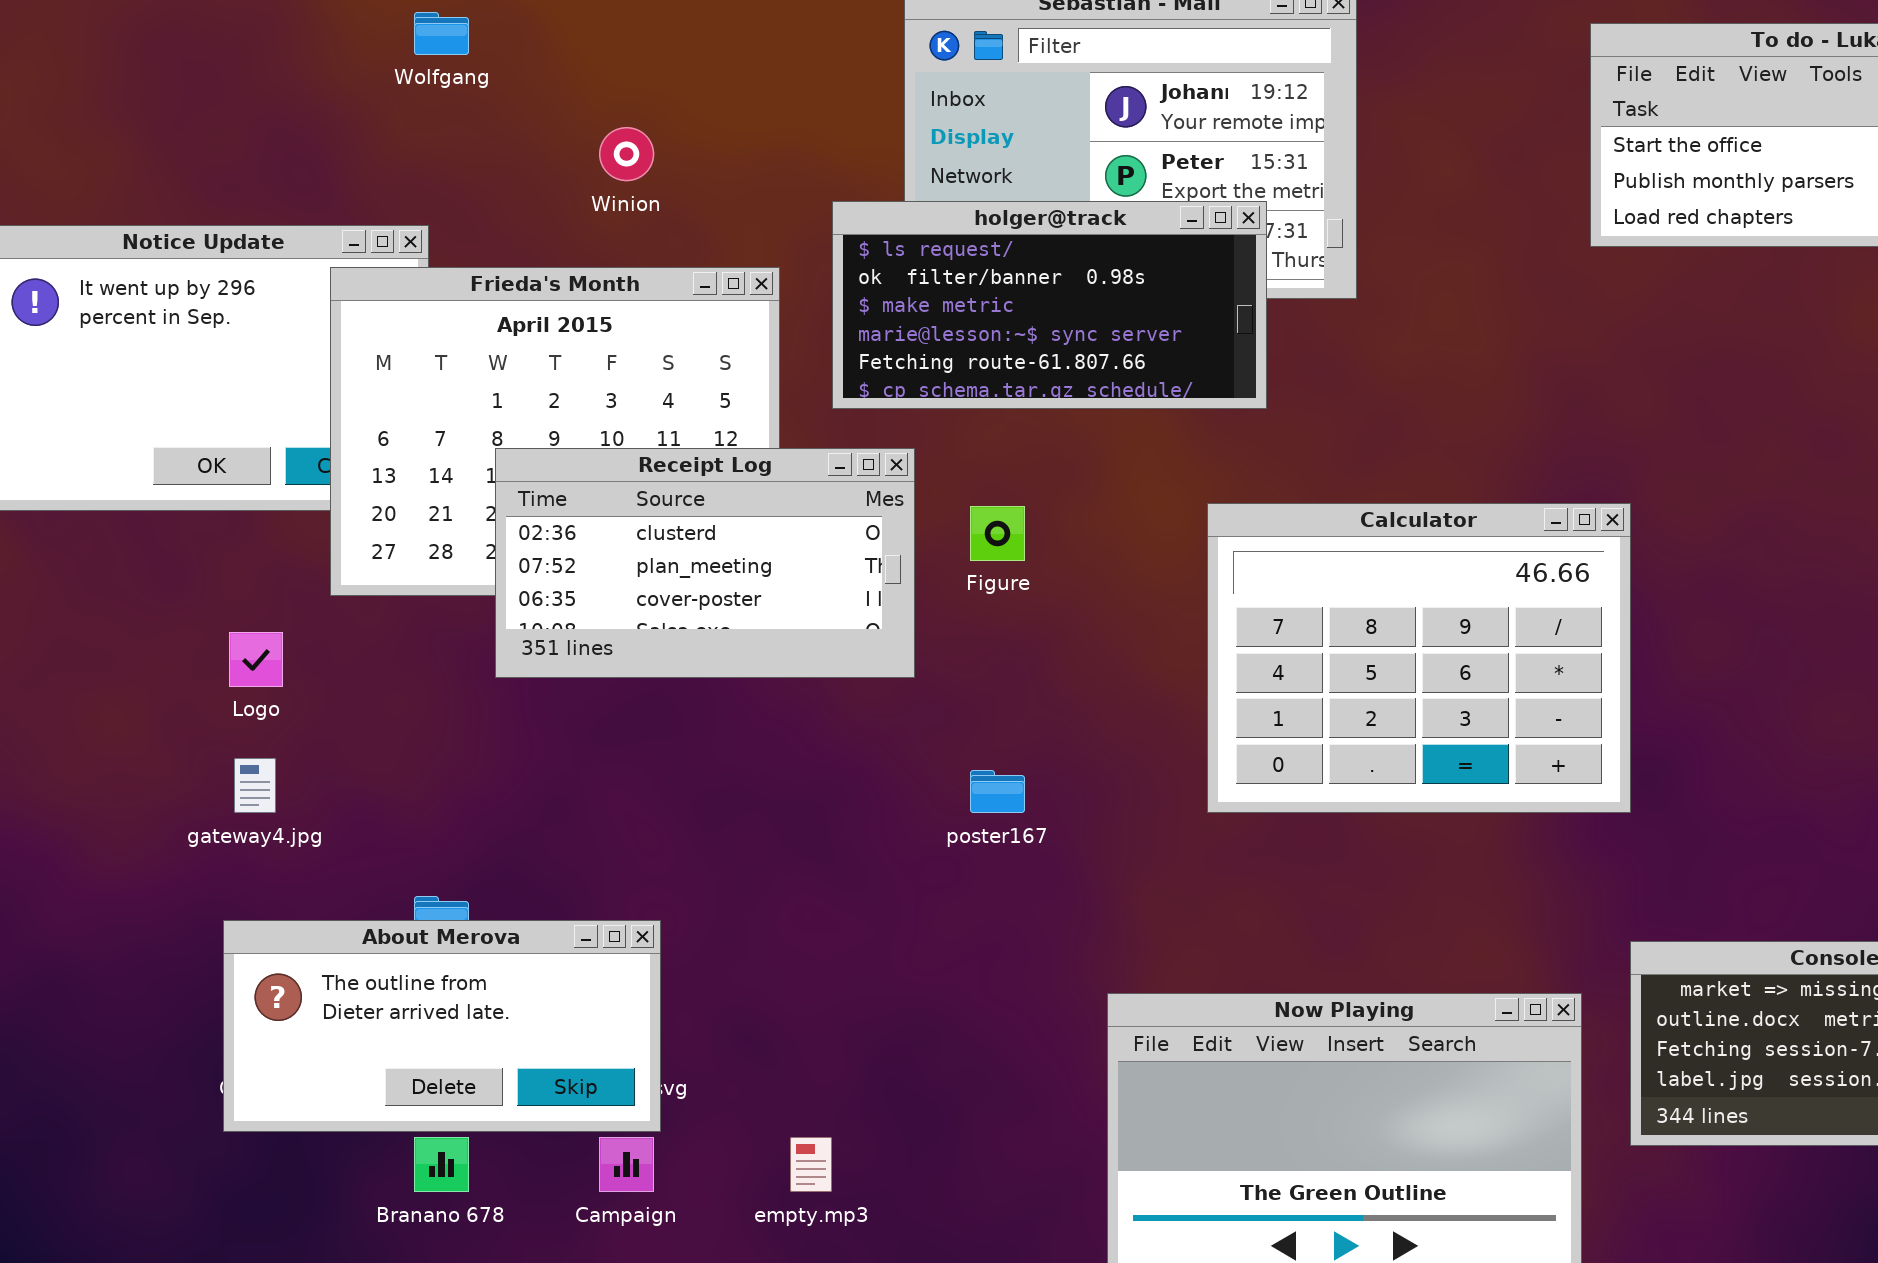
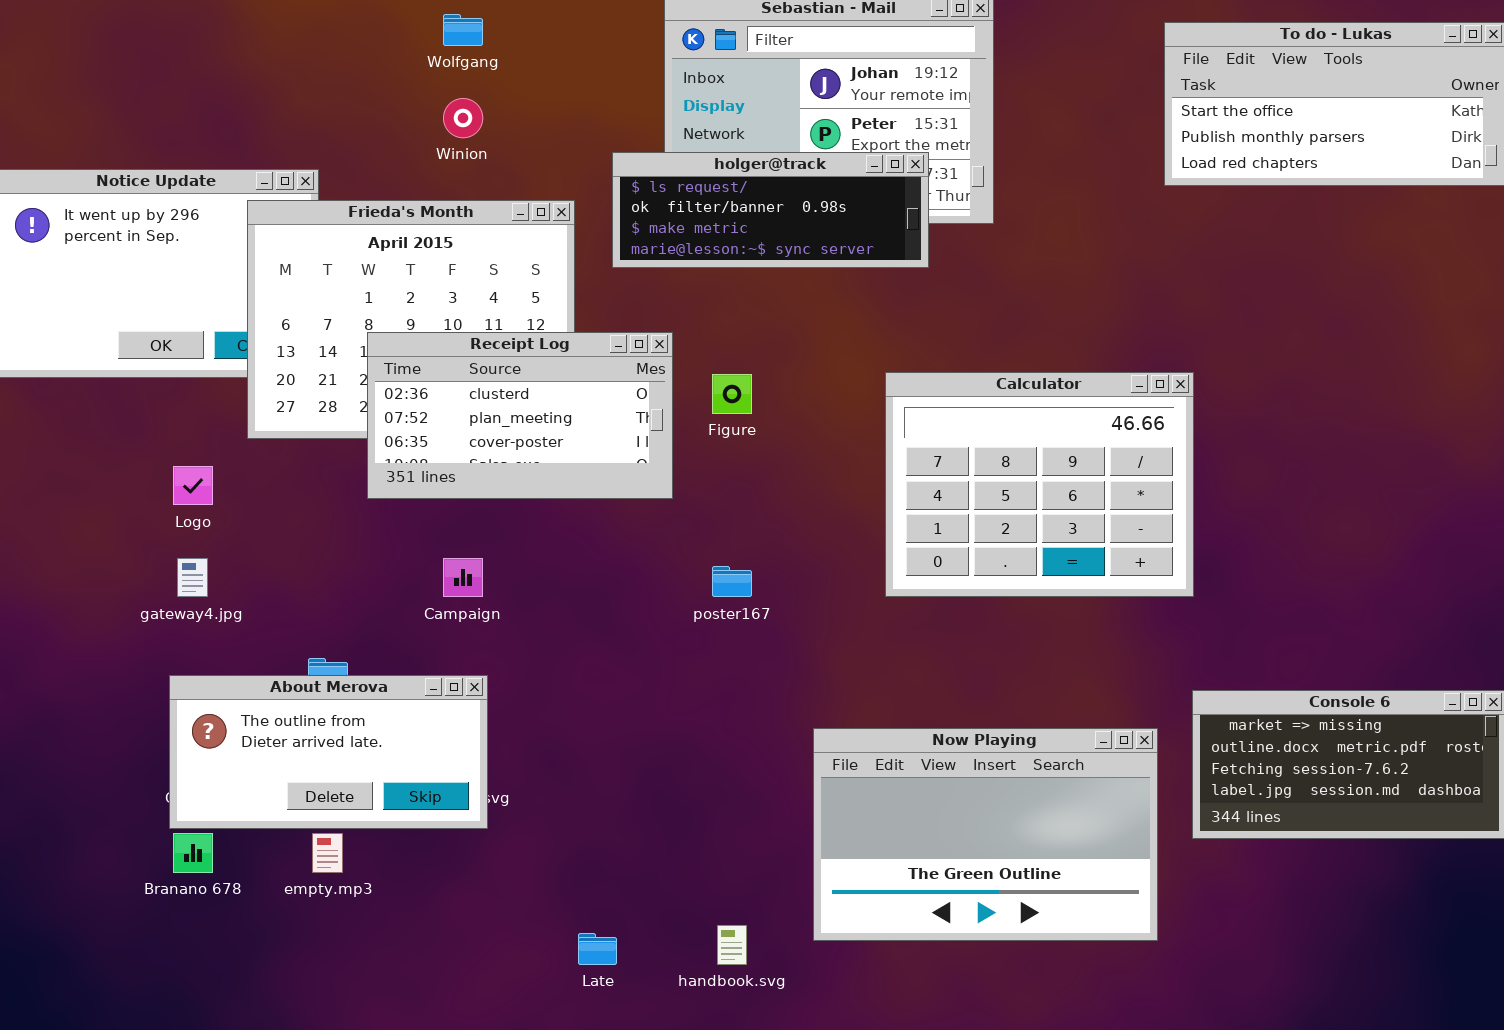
Wolfgang: [414,12,469,55] -> [443,14,483,46], moved
holger@track: [832,201,1267,409] -> [612,152,929,268], resized
Branano 678: [414,1137,469,1192] -> [173,833,213,873], moved
Campaign: [599,1137,654,1192] -> [443,558,483,597], moved
empty.mp3: [790,1137,832,1192] -> [312,833,343,873], moved

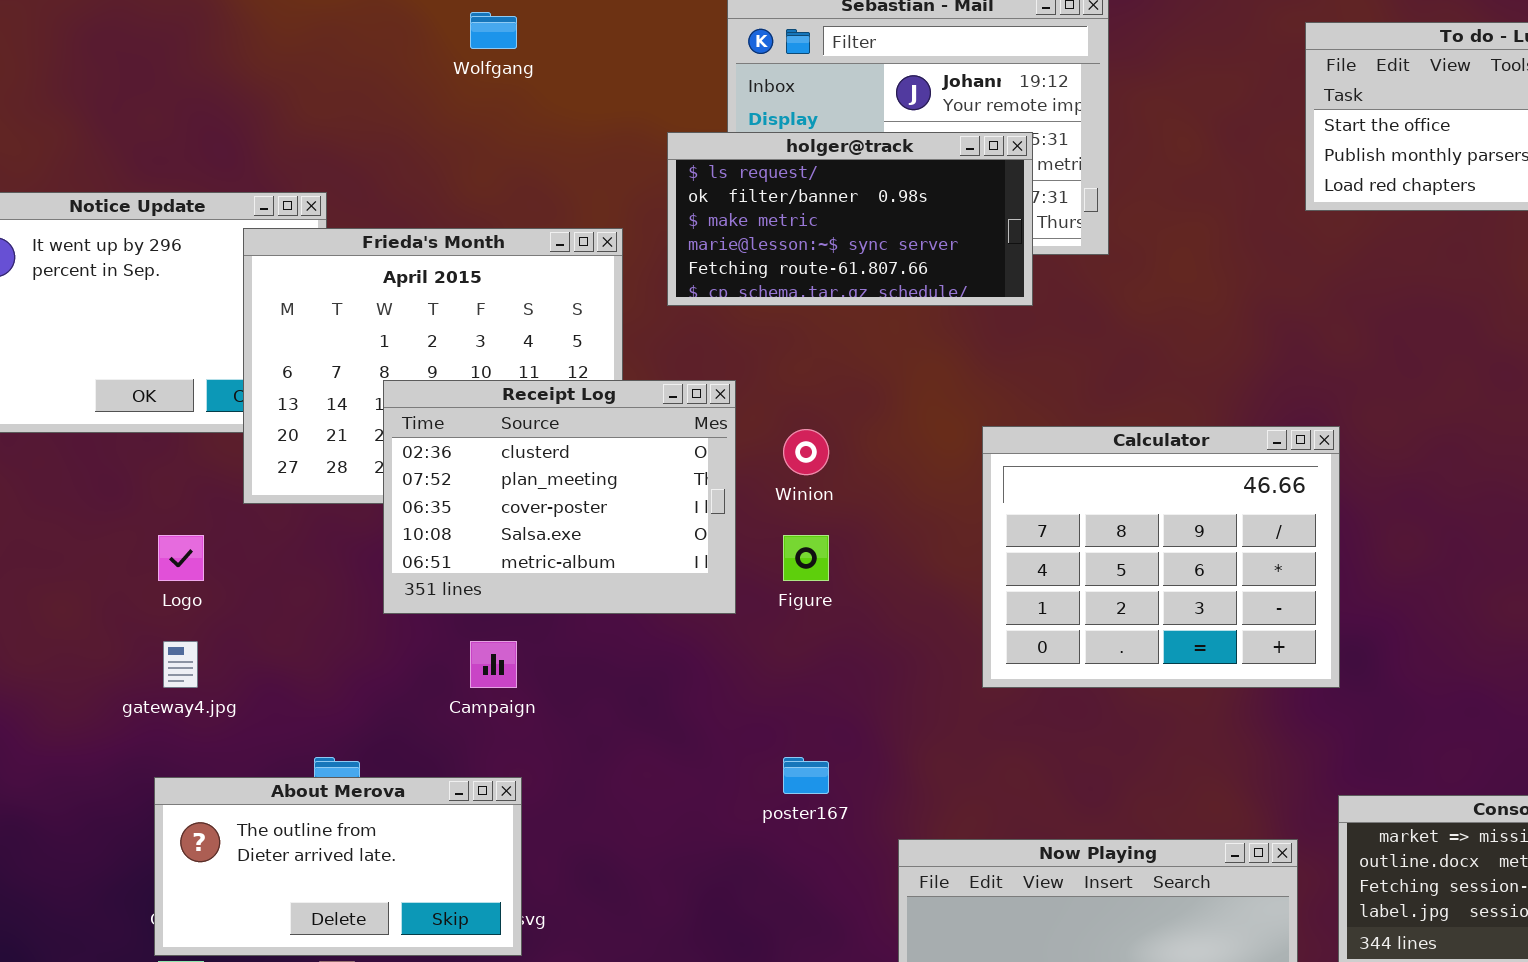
Winion: [443,98,483,138] -> [783,429,829,475], moved
holger@track: [612,152,929,268] -> [667,132,1033,306], resized
Receipt Log: [367,332,673,499] -> [383,380,736,614], resized
Figure: [712,374,752,414] -> [783,535,829,581], moved
poster167: [712,566,752,597] -> [783,757,829,794], moved

